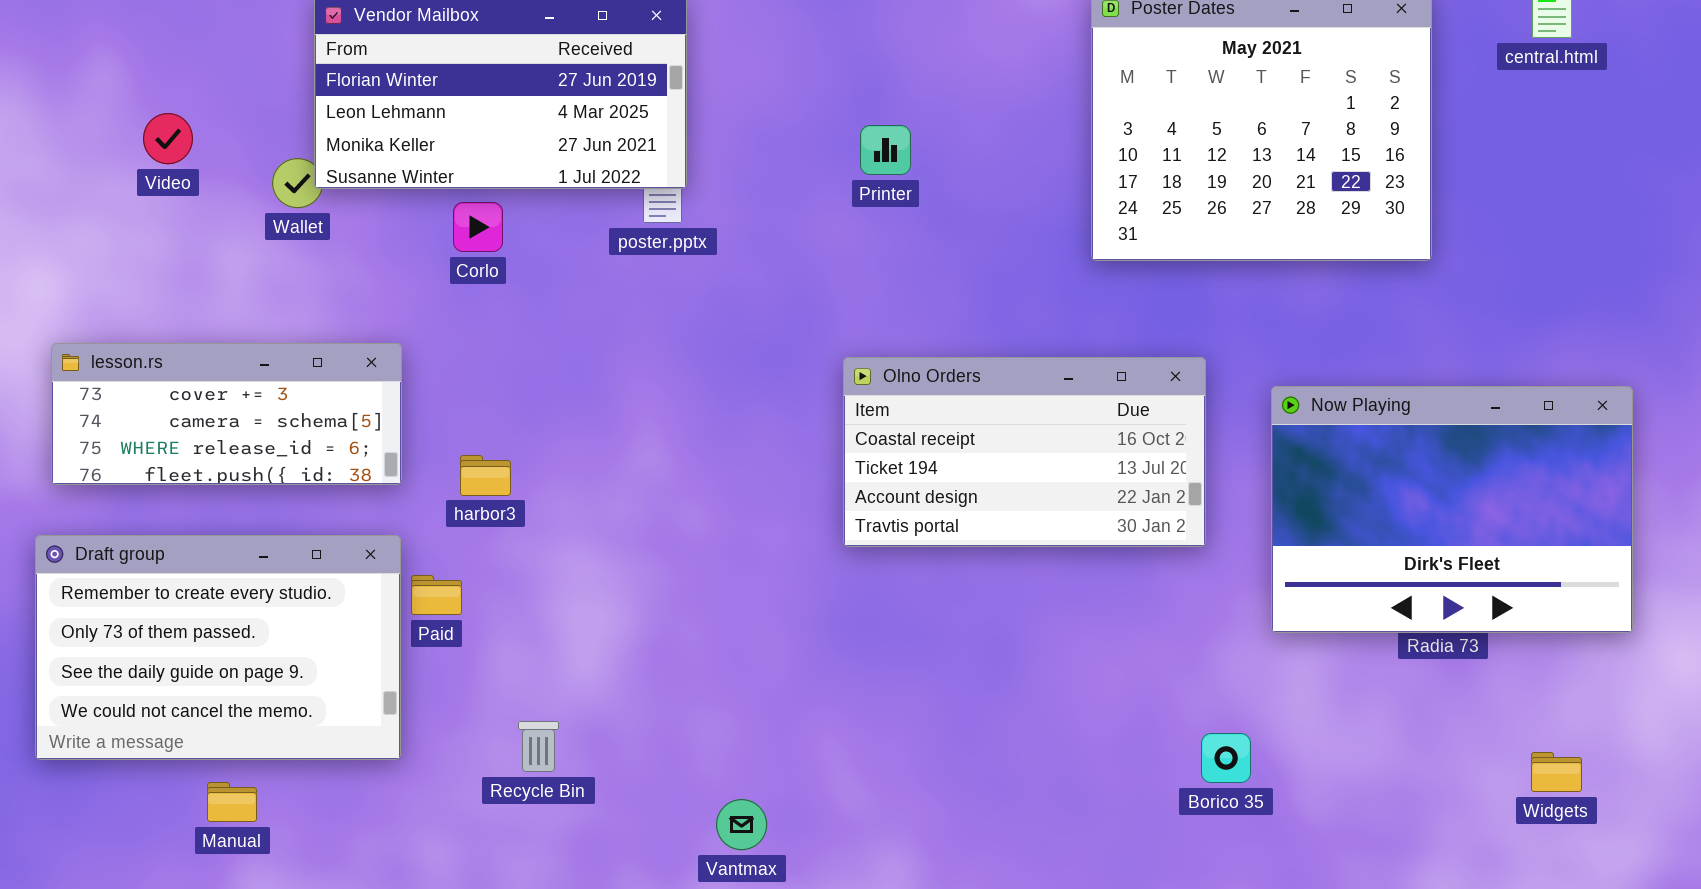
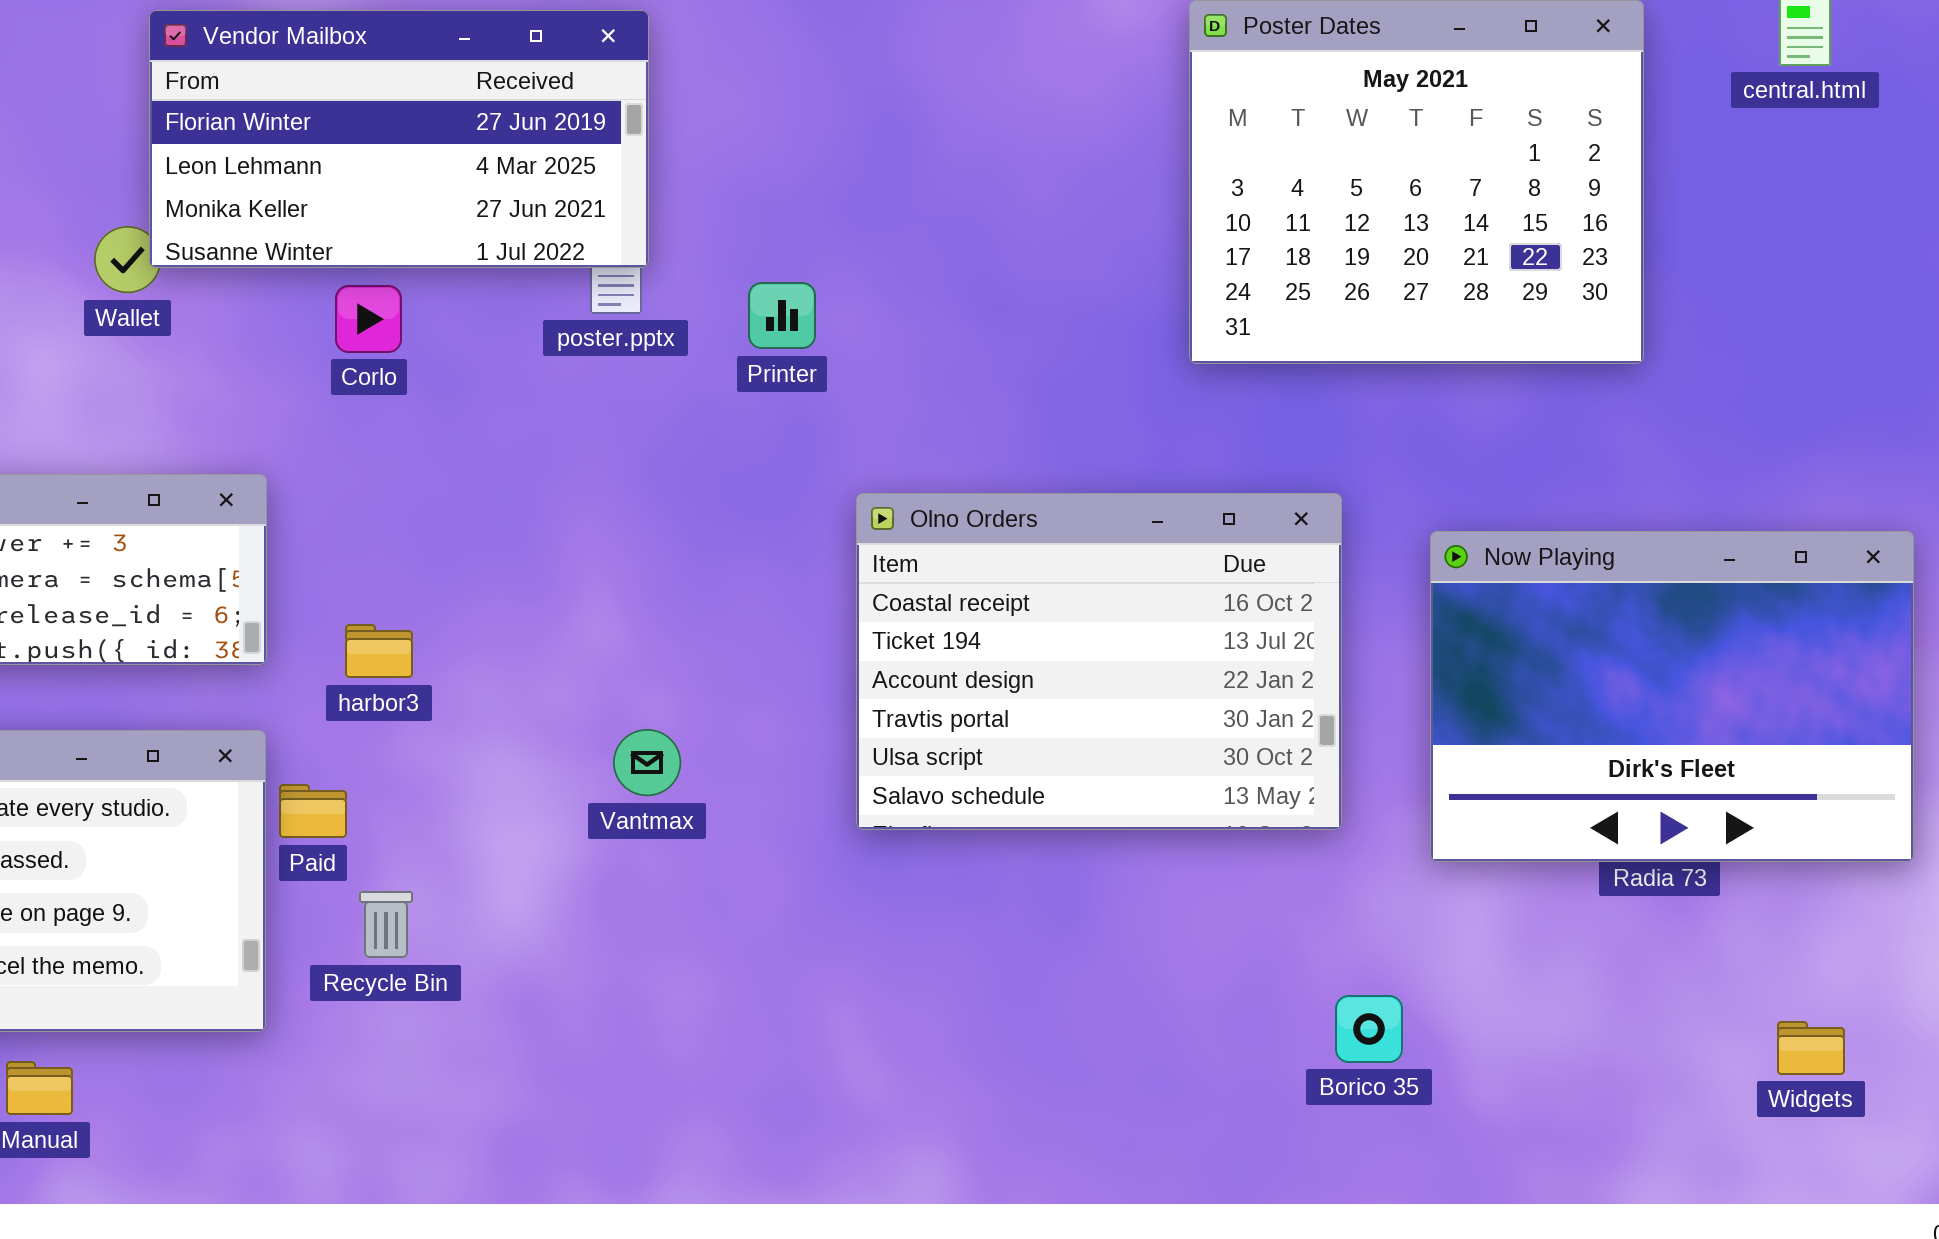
Printer: [860,125,911,175] -> [748,282,816,349], moved
Olno Orders: [843,357,1206,547] -> [856,493,1342,830], resized
Recycle Bin: [518,721,559,772] -> [359,891,413,958], moved
Vantmax: [716,799,767,850] -> [613,729,681,796], moved

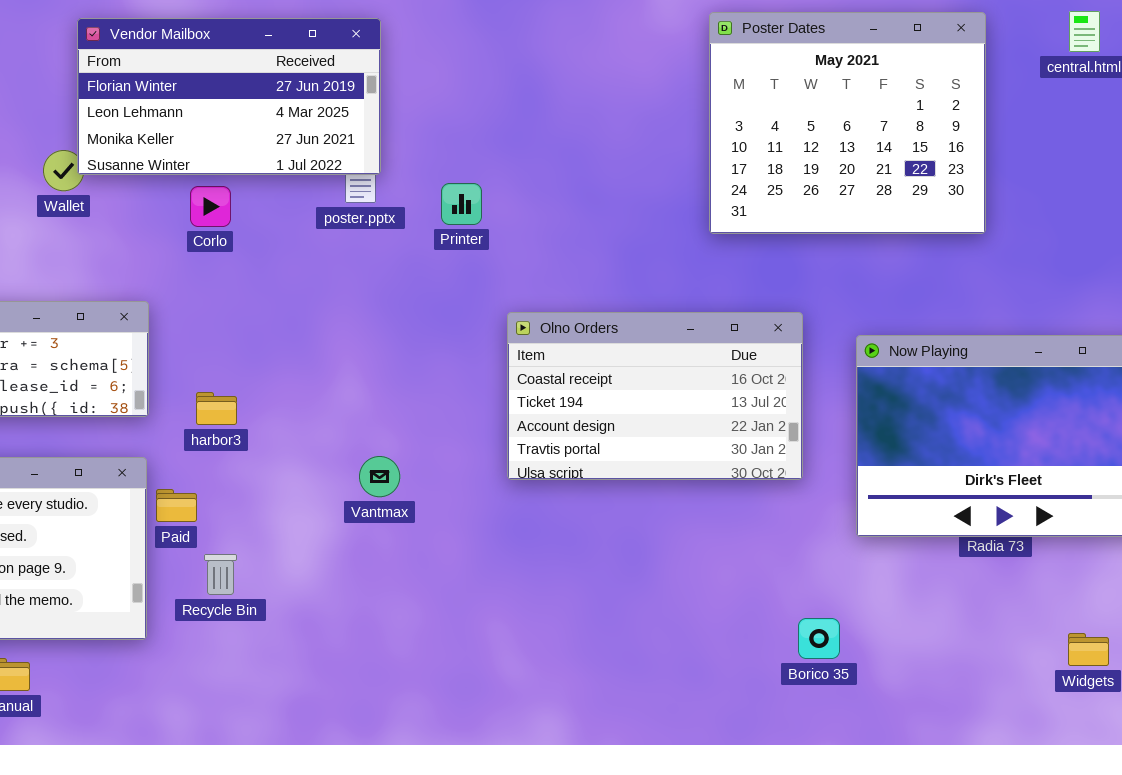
Olno Orders: [856,493,1342,830] -> [507,312,803,480], resized

